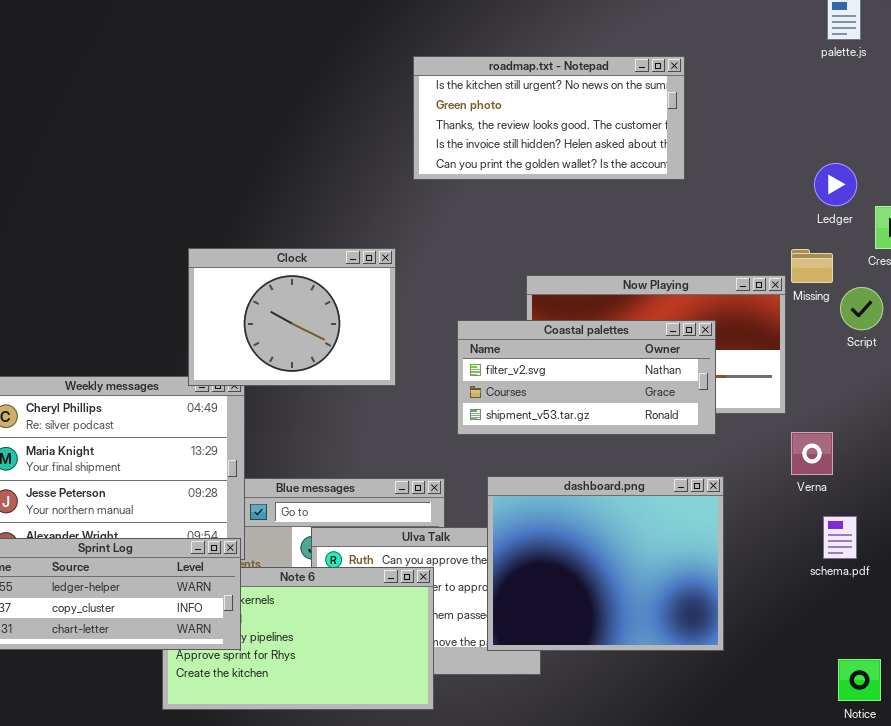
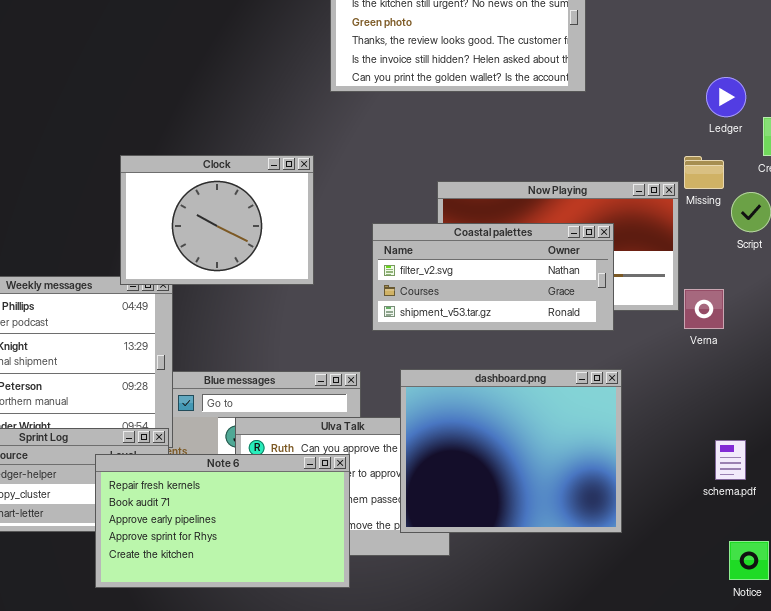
Verna: [791,432,833,475] -> [684,289,724,329], moved
schema.pdf: [823,516,857,559] -> [715,440,746,480], moved
Note 6: [162,567,434,710] -> [95,454,350,588], raised

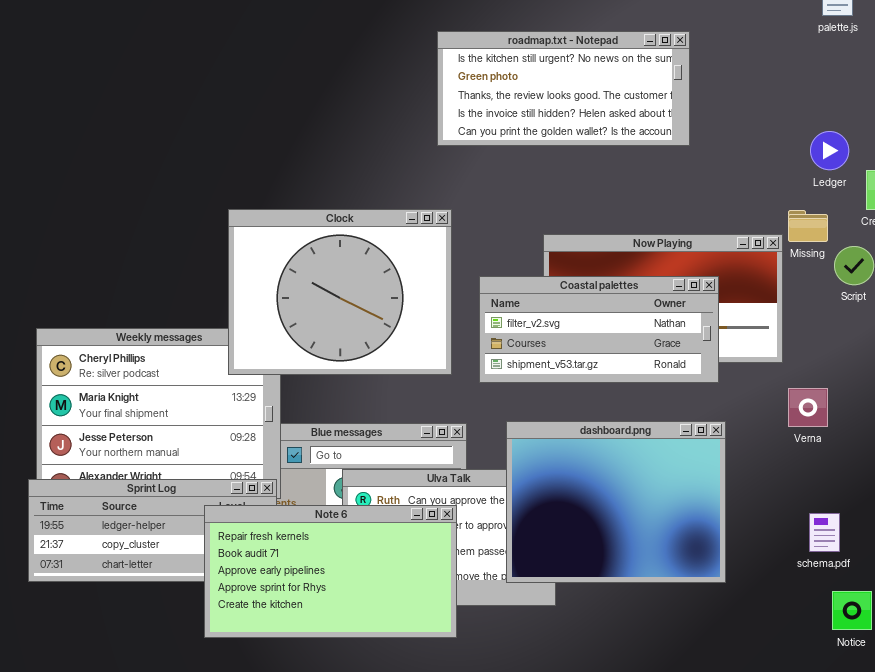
Clock: [120,155,314,285] -> [228,209,452,375], resized
Verna: [684,289,724,329] -> [788,388,828,427], moved
schema.pdf: [715,440,746,480] -> [809,513,840,552], moved

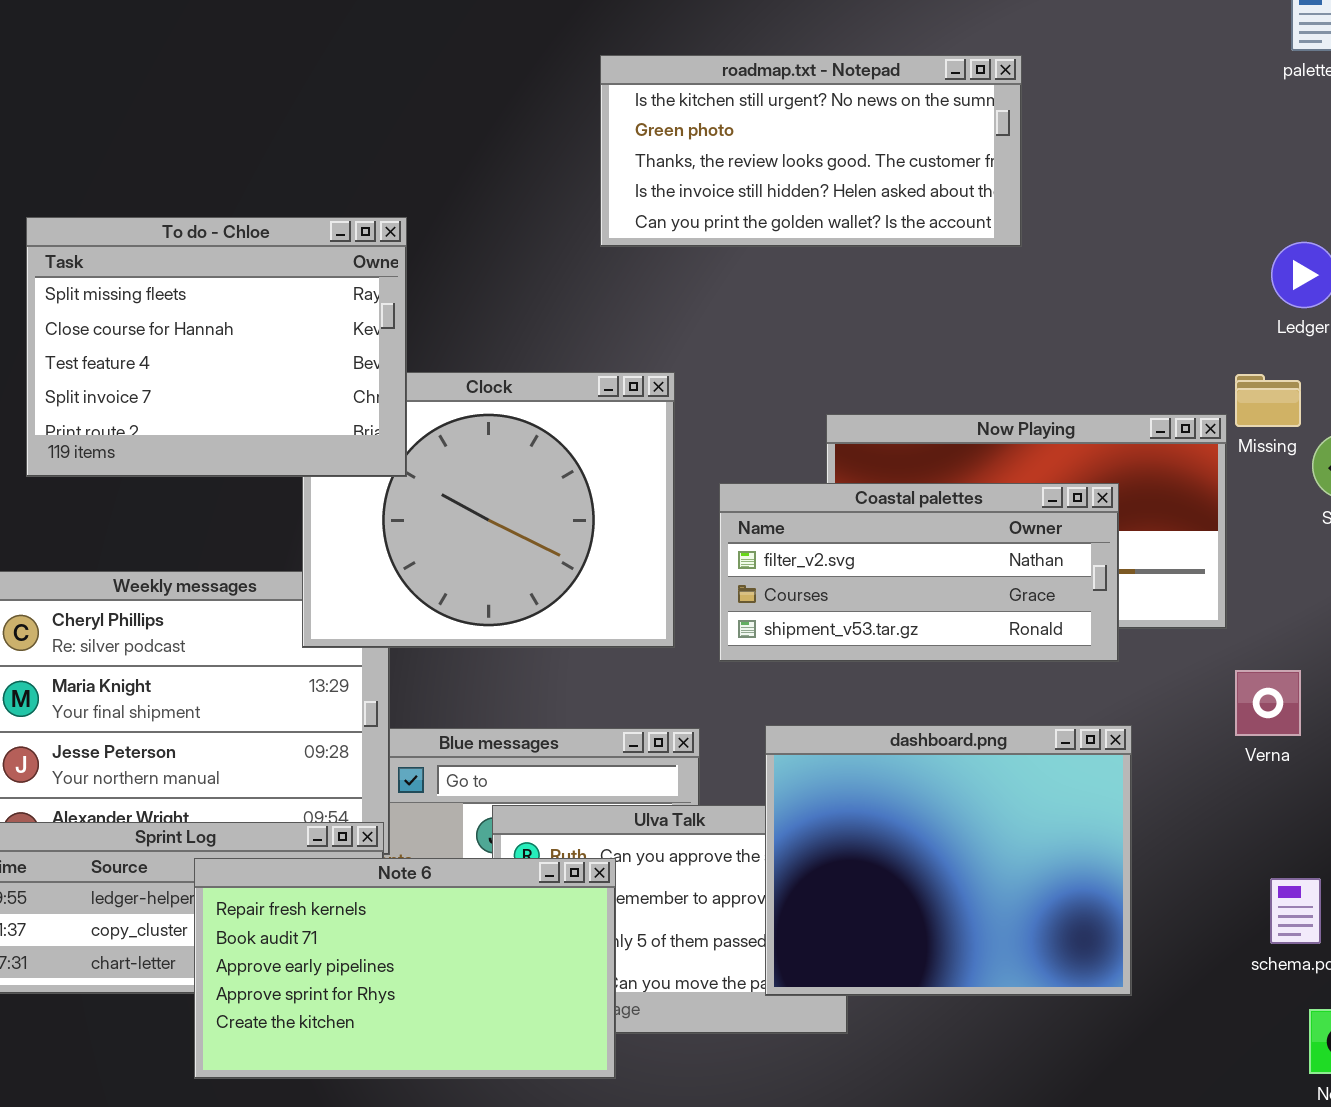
roadmap.txt - Notepad: [437,31,690,146] -> [600,55,1022,247], moved
To do - Chloe: none -> [26,217,407,477], opened
Note 6: [204,505,457,638] -> [194,858,616,1079], moved

